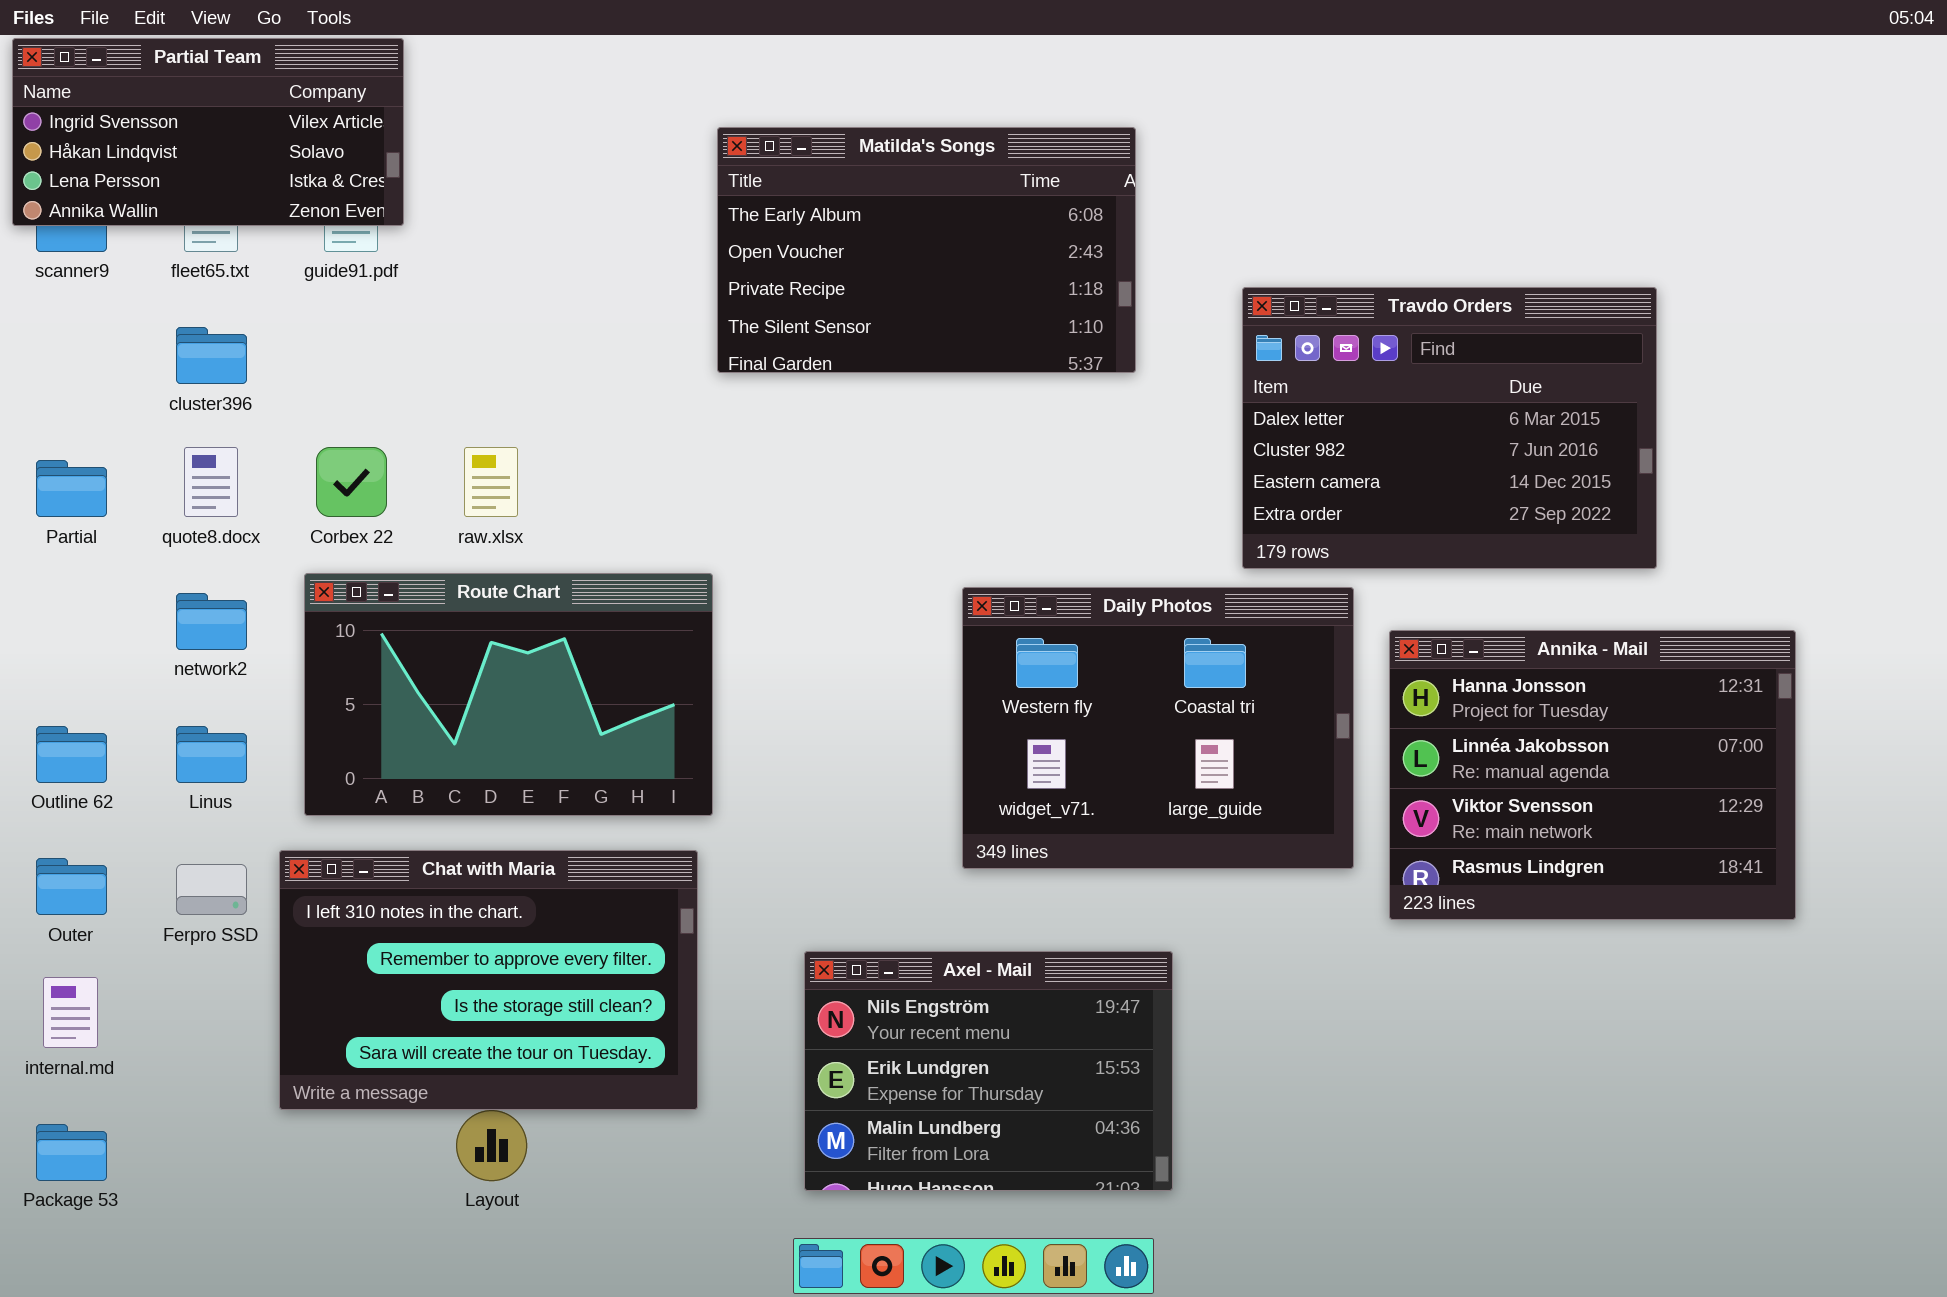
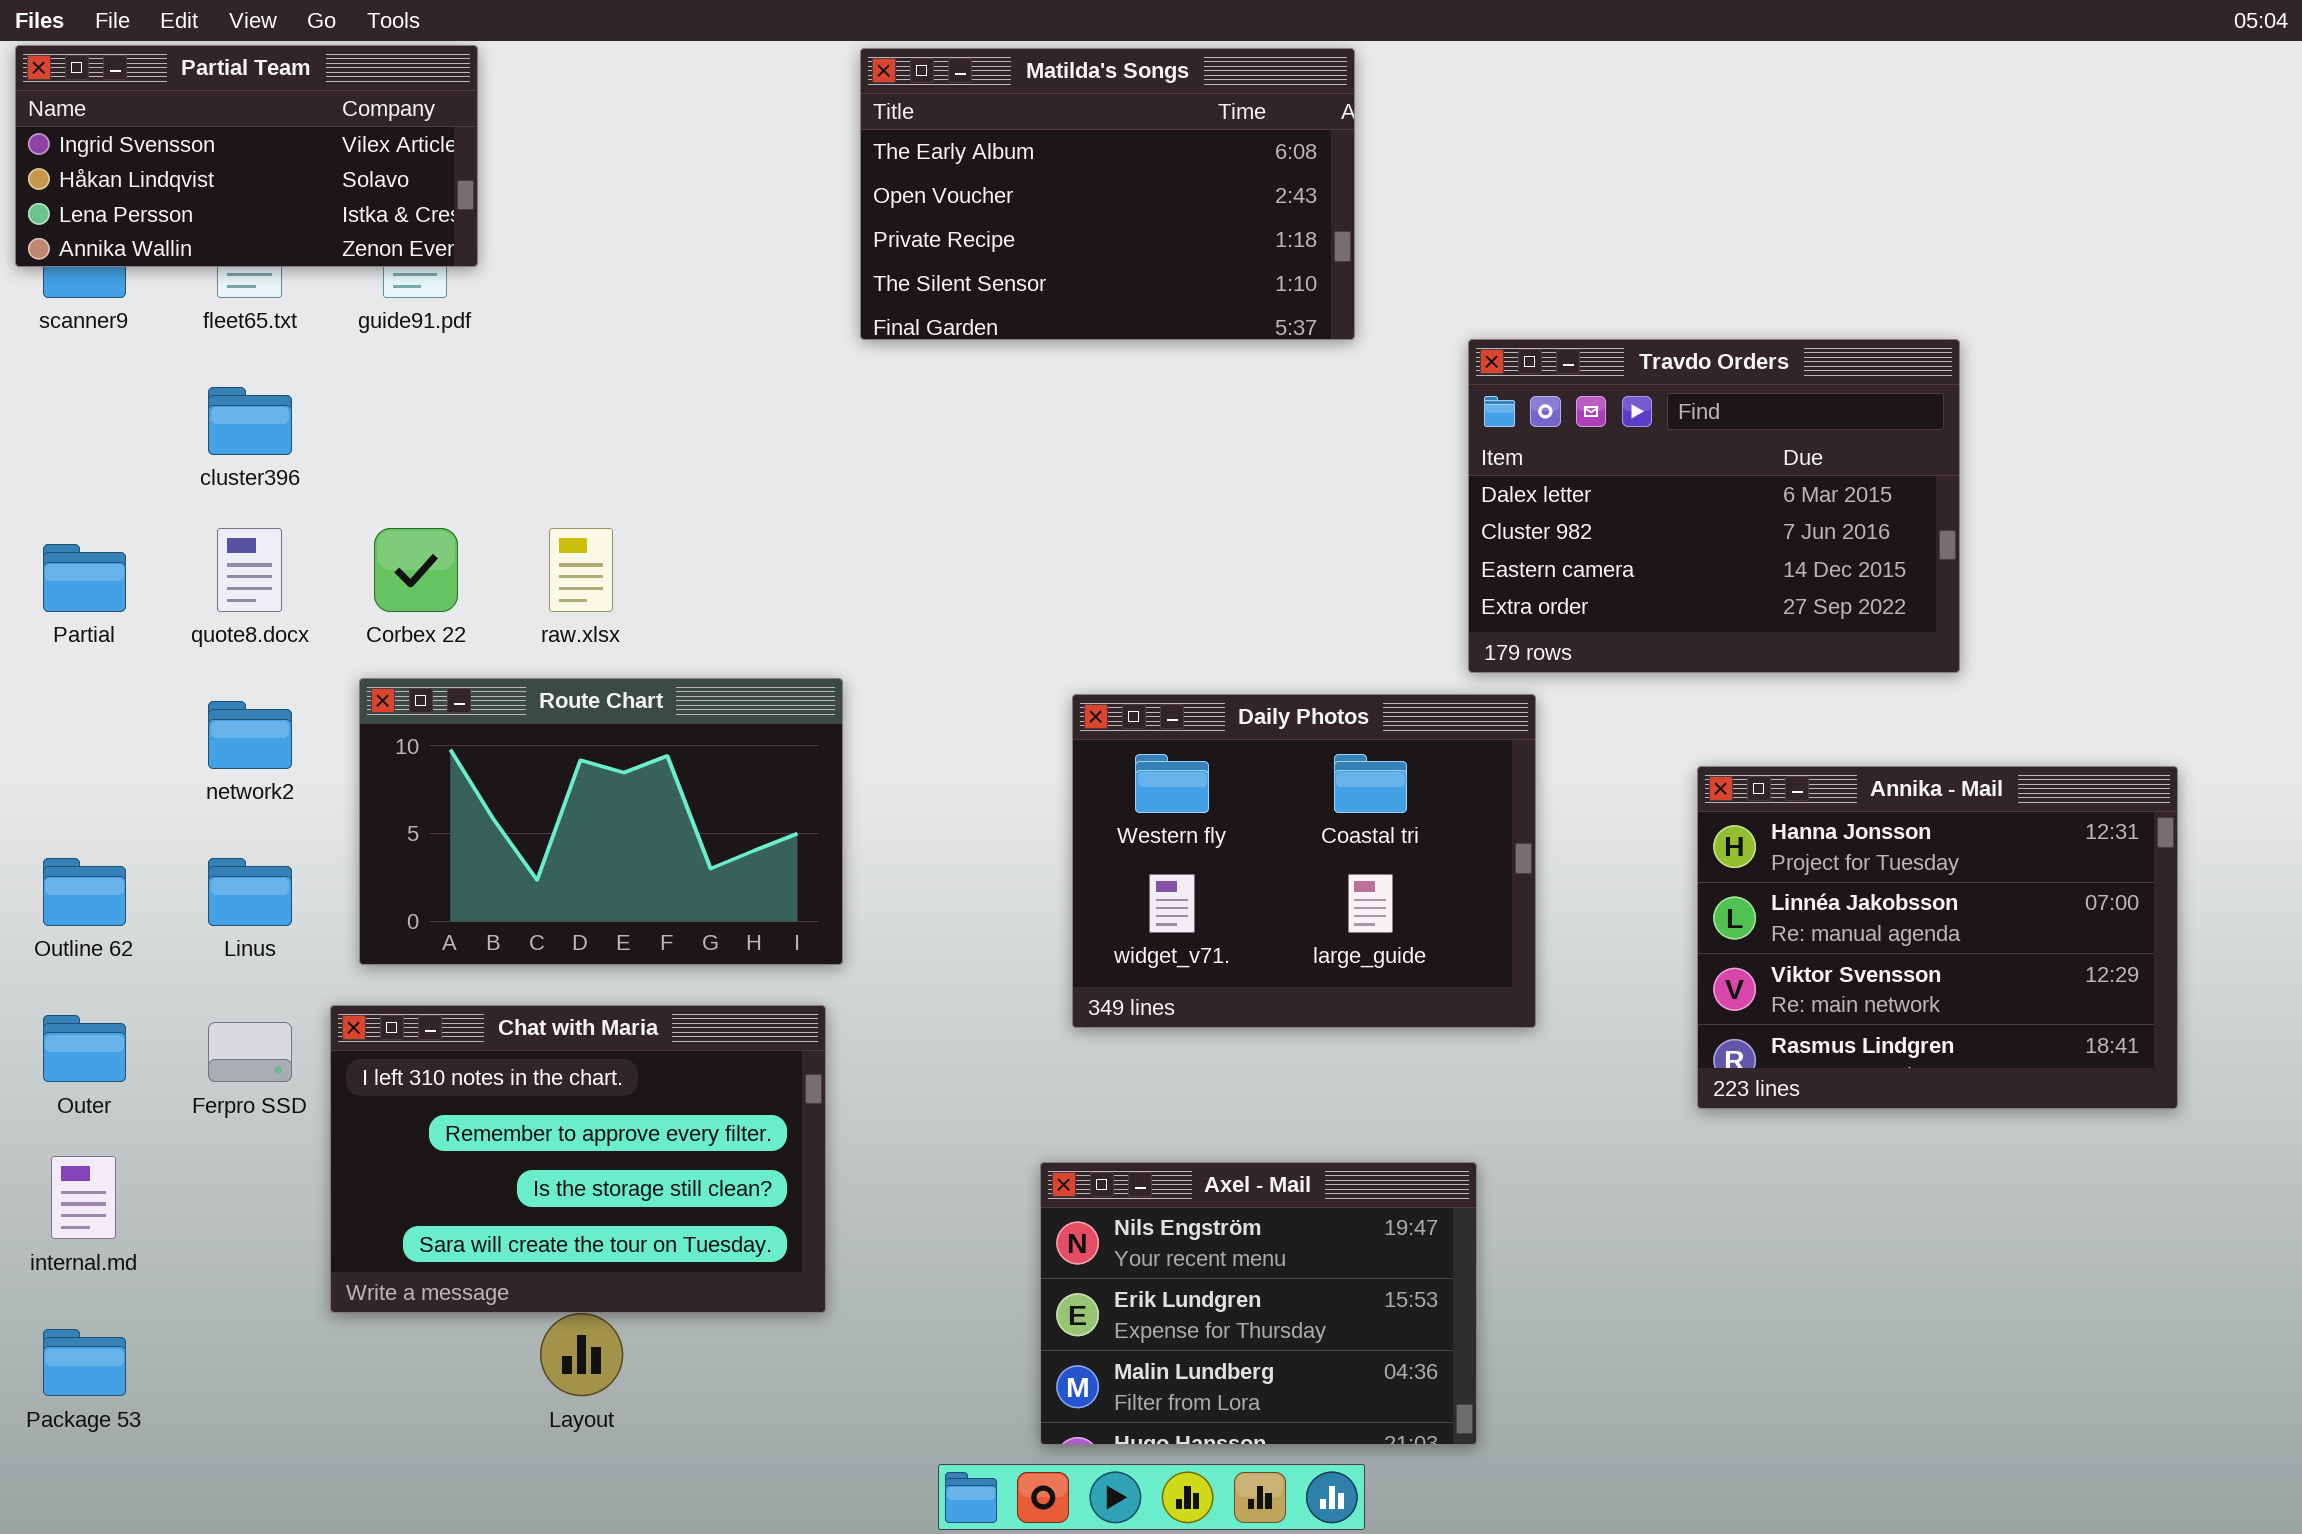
Matilda's Songs: [717,127,1136,373] -> [860,48,1355,340], moved
Daily Photos: [962,587,1354,869] -> [1072,694,1536,1028], moved
Annika - Mail: [1389,630,1796,920] -> [1697,766,2178,1109], moved
Axel - Mail: [804,951,1173,1191] -> [1040,1162,1477,1445], moved

